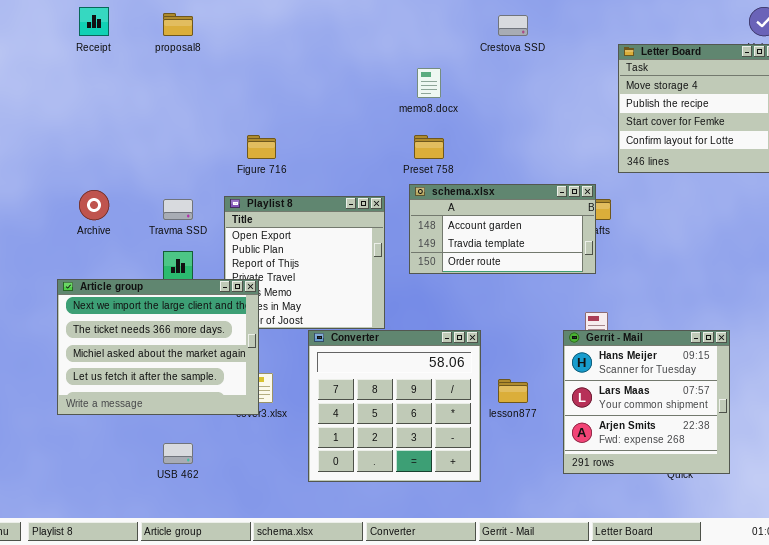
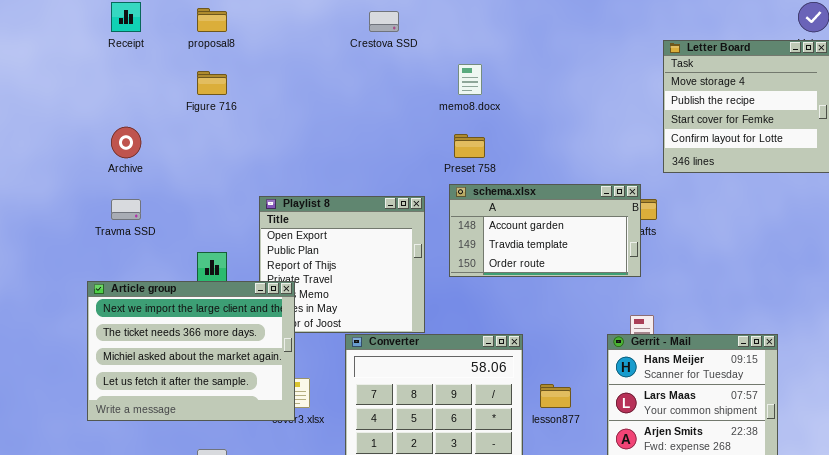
Crestova SSD: [498,15,528,36] -> [369,11,399,32], moved
Figure 716: [247,135,276,159] -> [197,71,227,95], moved
Archive: [79,190,109,220] -> [111,127,141,158], moved
Travma SSD: [163,199,193,220] -> [111,199,141,220], moved

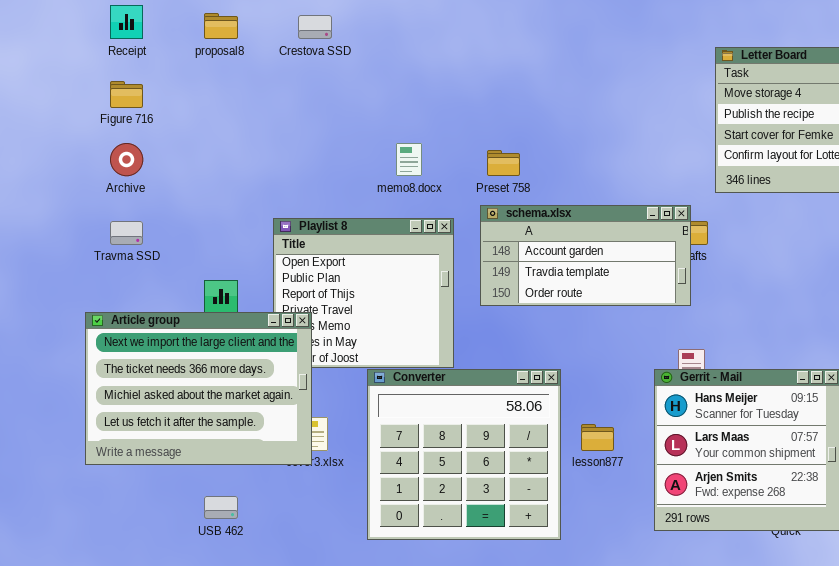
Crestova SSD: [369,11,399,32] -> [298,15,332,39], moved
memo8.docx: [458,64,482,95] -> [396,143,422,176], moved
Figure 716: [197,71,227,95] -> [110,81,143,108], moved

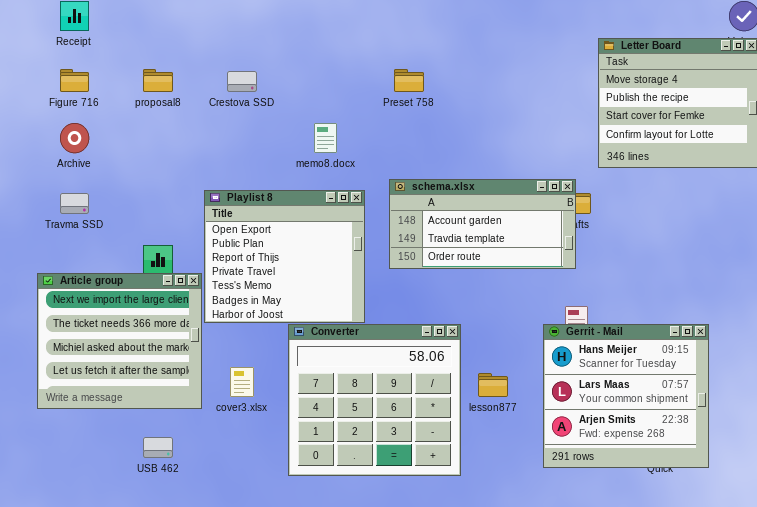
proposal8: [204,13,238,39] -> [143,69,173,92], moved
Crestova SSD: [298,15,332,39] -> [227,71,257,92], moved
Preset 758: [487,150,520,176] -> [394,69,424,92], moved
Article group: [85,312,312,465] -> [37,273,202,409], resized

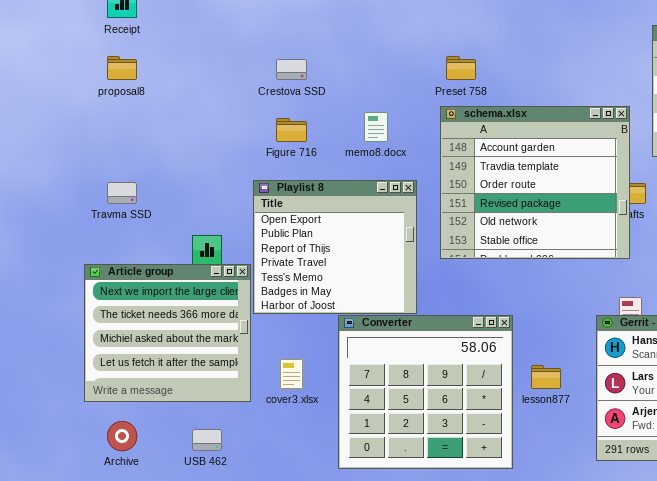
Figure 716: [60,69,89,92] -> [276,118,307,142], moved
proposal8: [143,69,173,92] -> [107,56,137,80], moved
Archive: [60,123,89,153] -> [107,421,137,451], moved
schema.xlsx: [389,179,576,269] -> [440,106,630,259], resized

